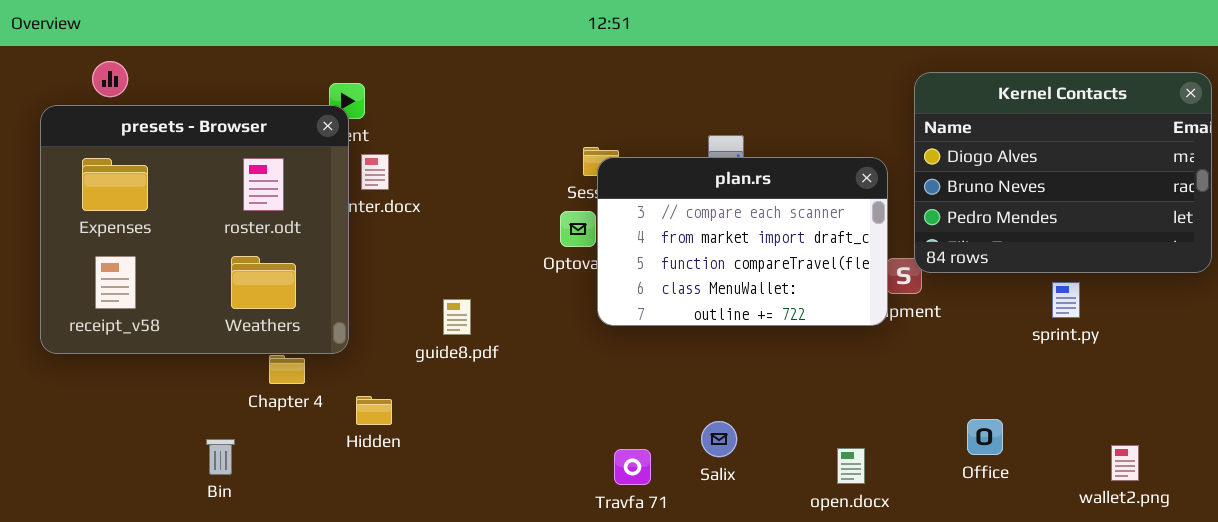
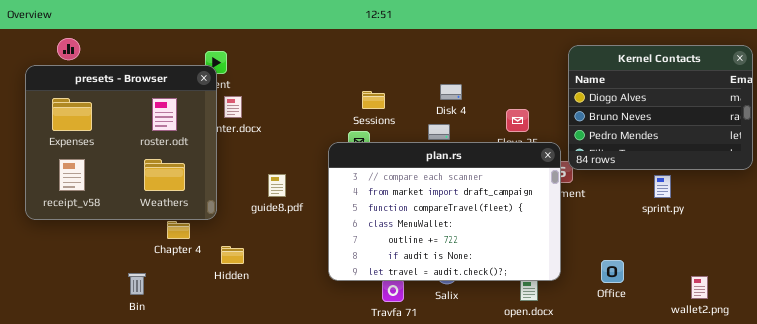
plan.rs: [597,157,888,326] -> [328,142,561,281], moved, resized
guide8.pdf: [443,299,471,335] -> [268,174,286,197], moved

